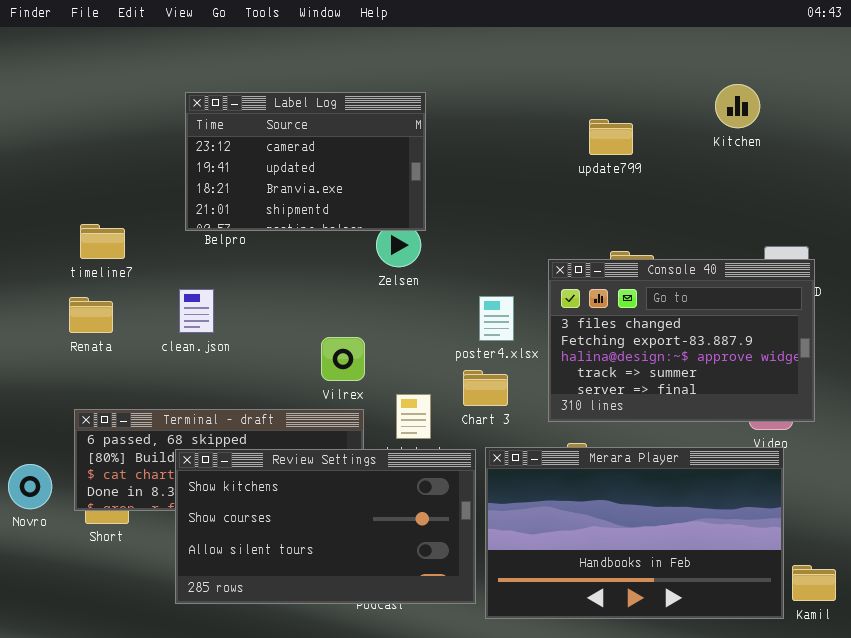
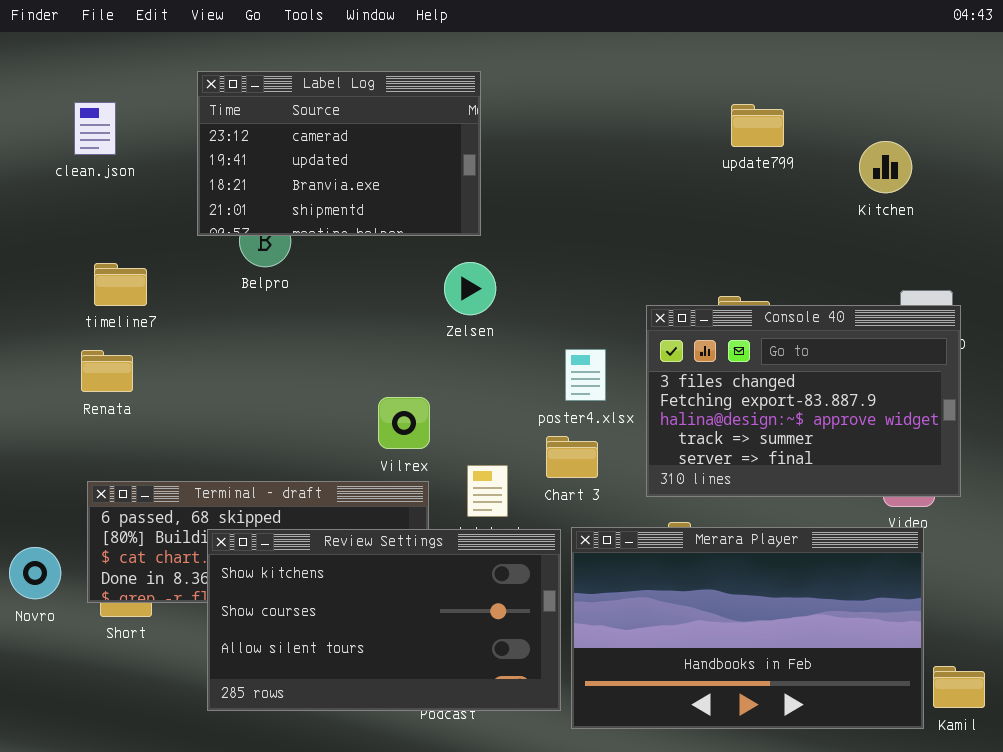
Kitchen: [715,84,760,128] -> [859,141,912,193], moved
Label Log: [185,92,426,231] -> [197,71,481,236], moved
update799: [589,119,633,155] -> [731,104,784,147], moved
clean.json: [179,289,214,333] -> [74,102,116,155], moved

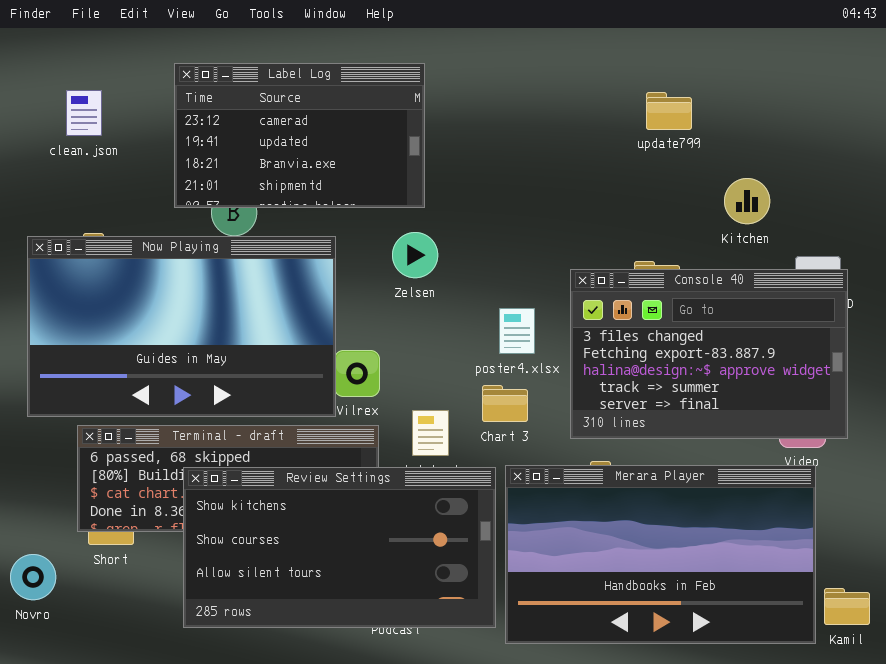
Kitchen: [859,141,912,193] -> [724,178,770,224], moved
Now Playing: none -> [27,236,336,417], opened
Novro: [9,547,61,599] -> [10,554,56,600], moved

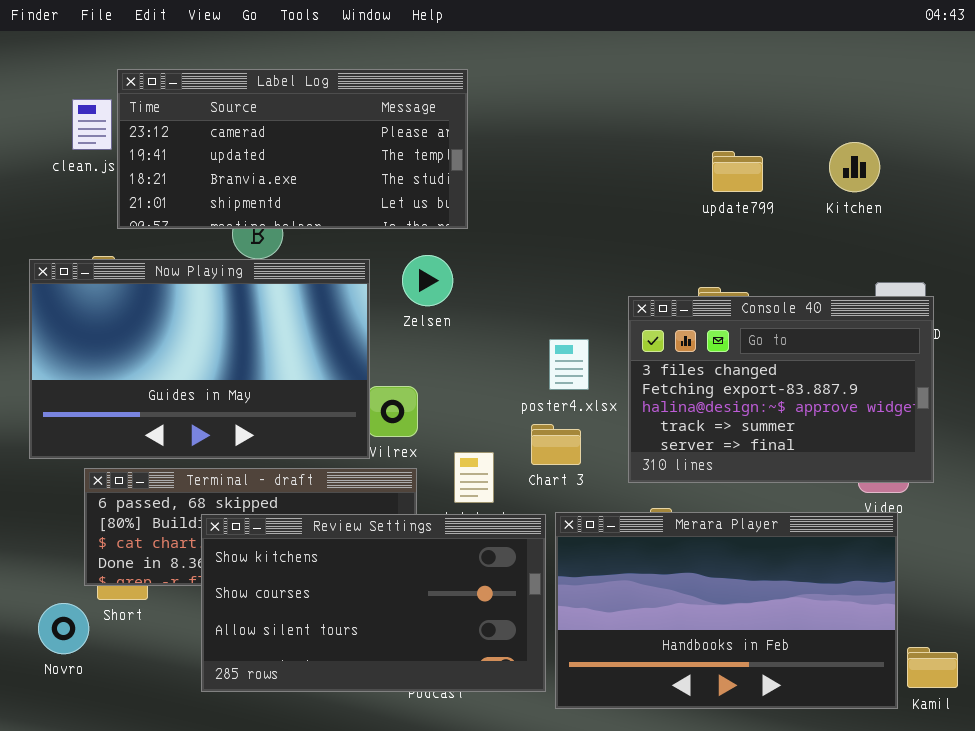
Label Log: [174,63,425,208] -> [117,69,468,229], resized
update799: [646,92,692,130] -> [712,151,763,192], moved
Kitchen: [724,178,770,224] -> [829,142,880,192], moved
Zelsen: [392,232,438,278] -> [402,255,453,306], moved
Novro: [10,554,56,600] -> [38,603,89,654], moved

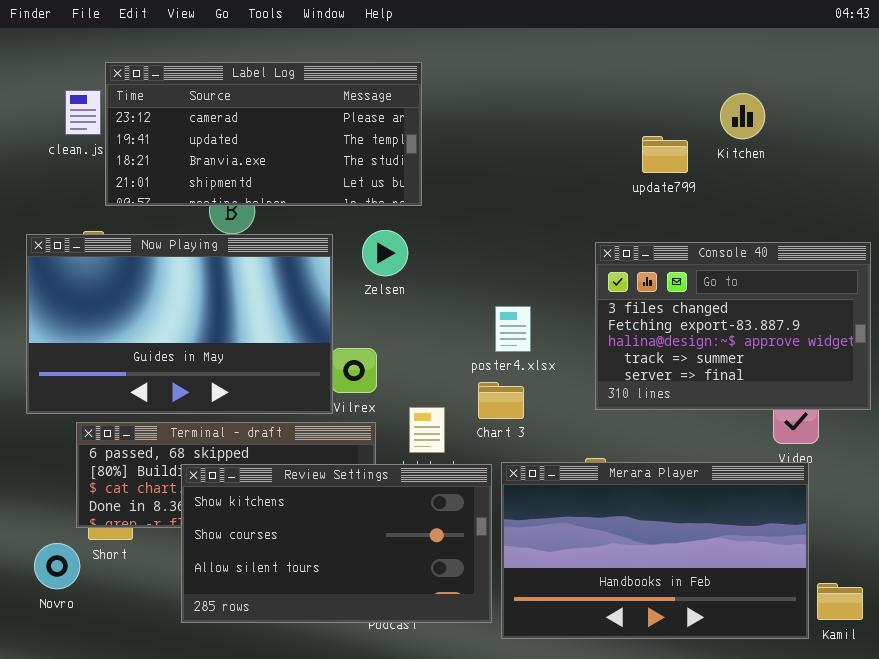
Kitchen: [829,142,880,192] -> [720,93,765,139], moved
Console 40: [628,296,934,483] -> [595,242,871,410], moved

